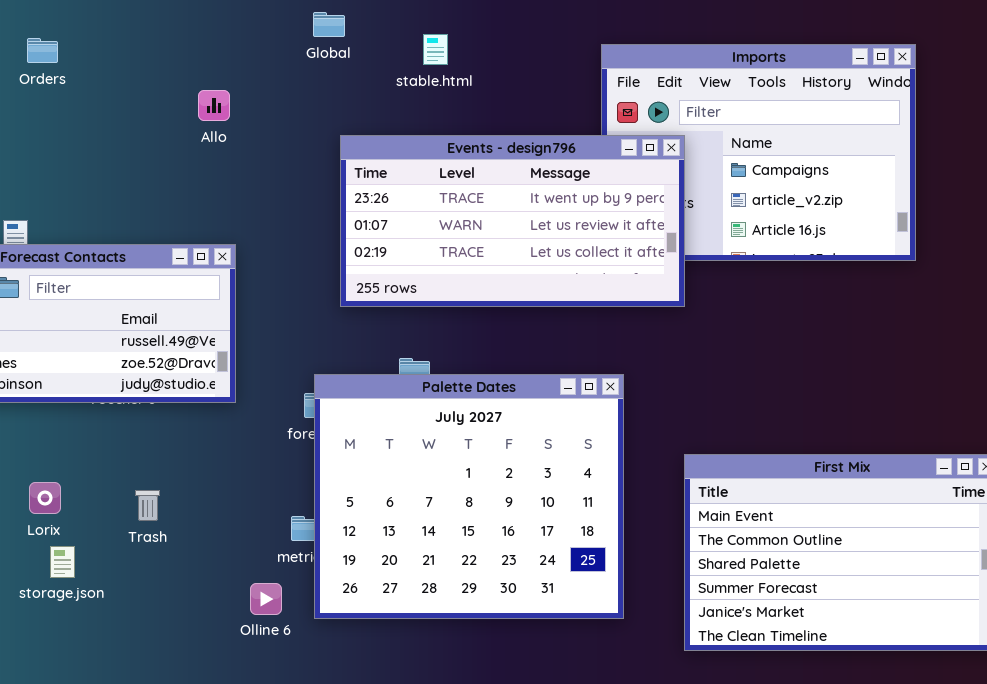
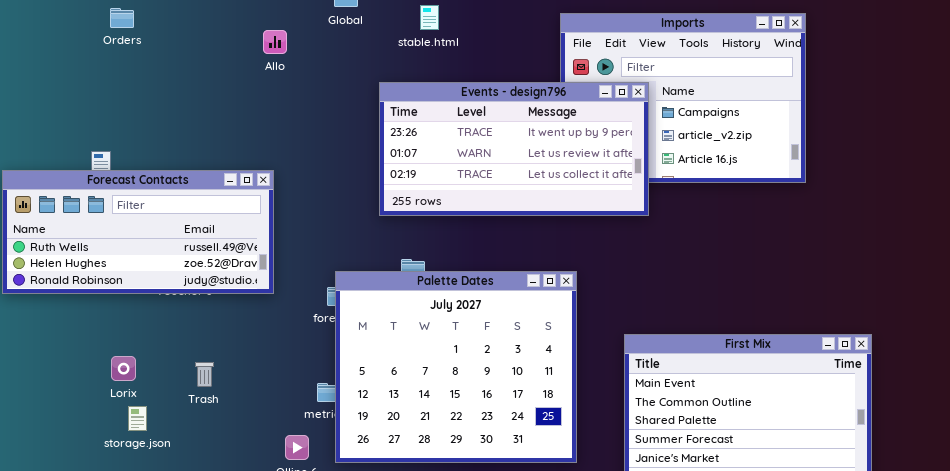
Allo: [198,90,230,121] -> [263,30,287,54], moved
Events - design796: [340,135,685,307] -> [379,82,649,216], moved

